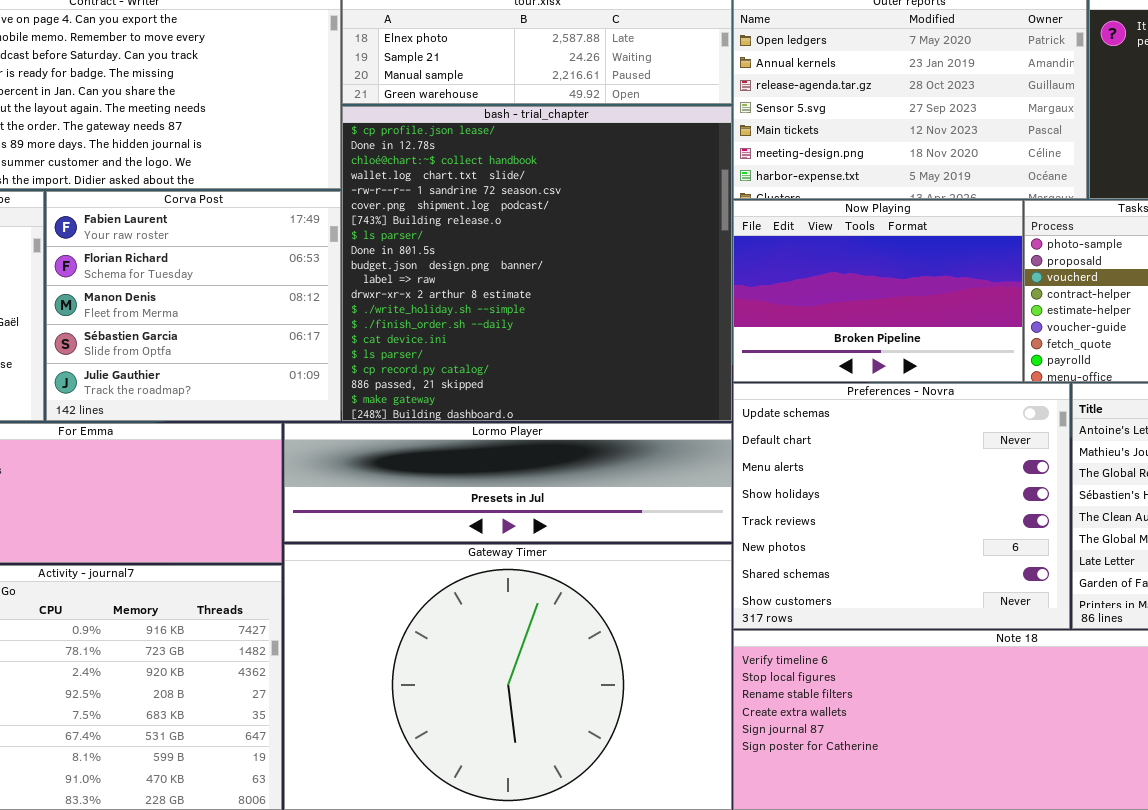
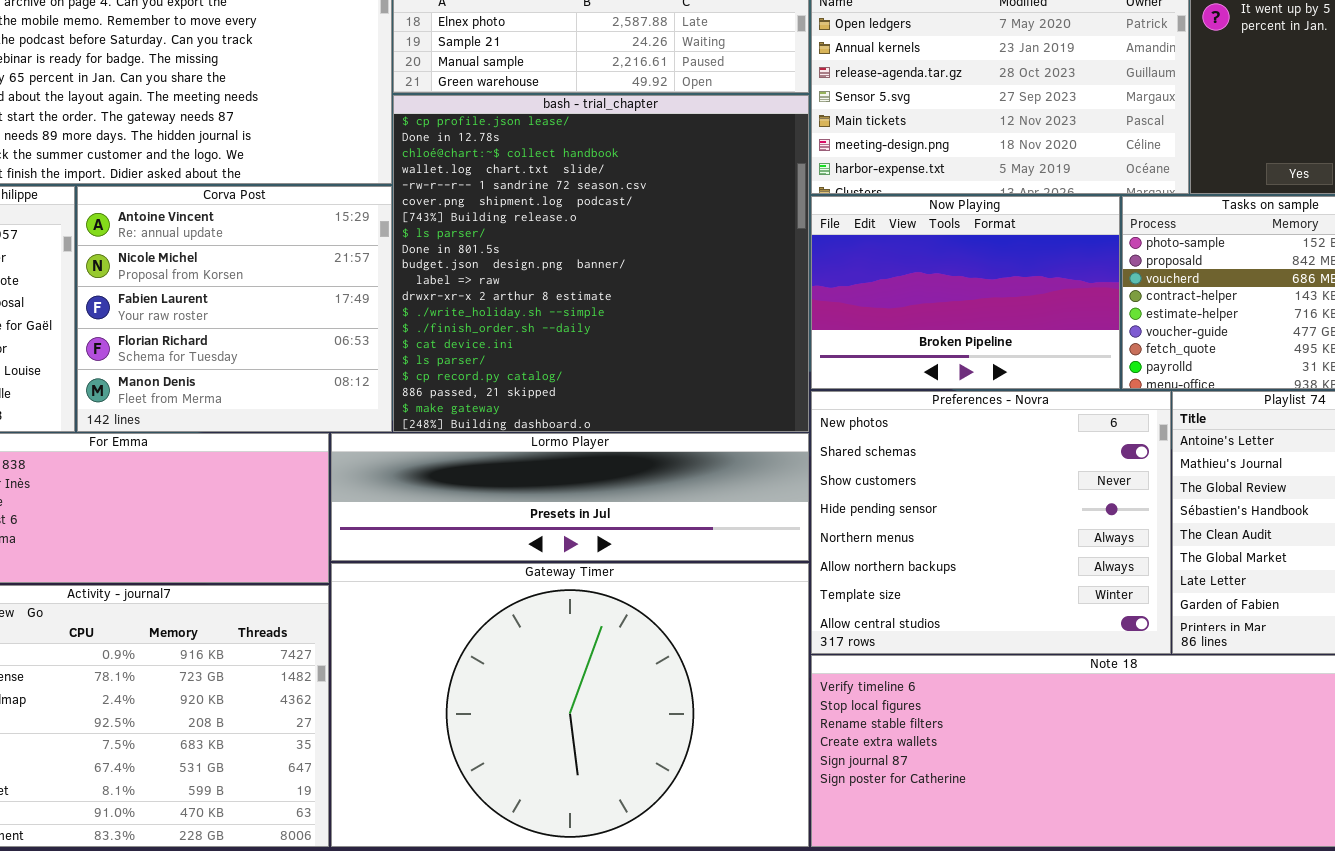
Corva Post: [46,191,341,421] -> [77,186,392,432], scrolled up 2 rows
Preferences - Novra: [733,383,1070,629] -> [811,391,1171,654], scrolled down 5 rows

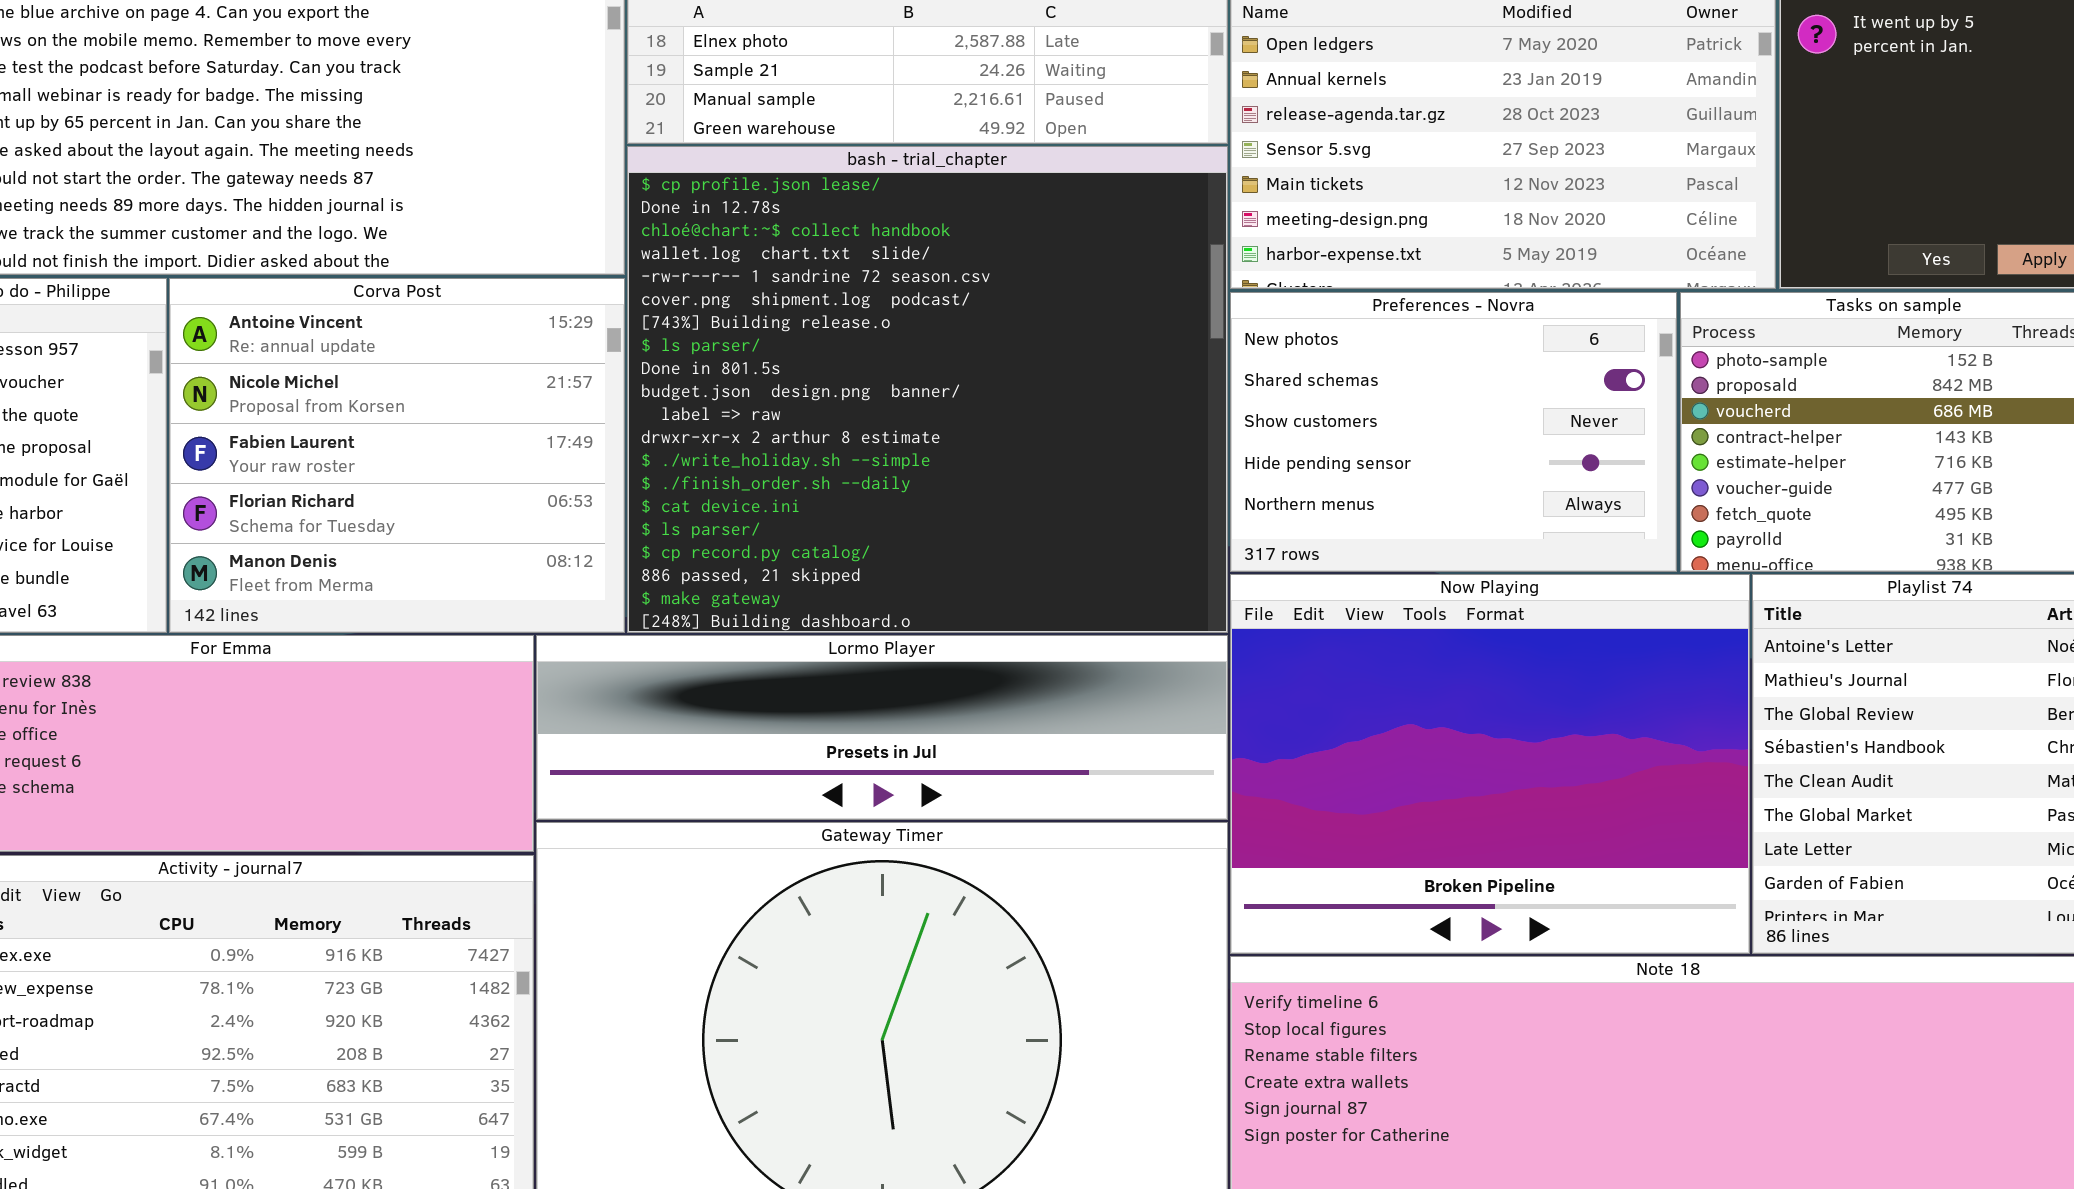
Now Playing: [811,196,1120,389] -> [1230,574,1750,954], moved, resized
Preferences - Novra: [811,391,1171,654] -> [1230,292,1677,572], moved, resized

